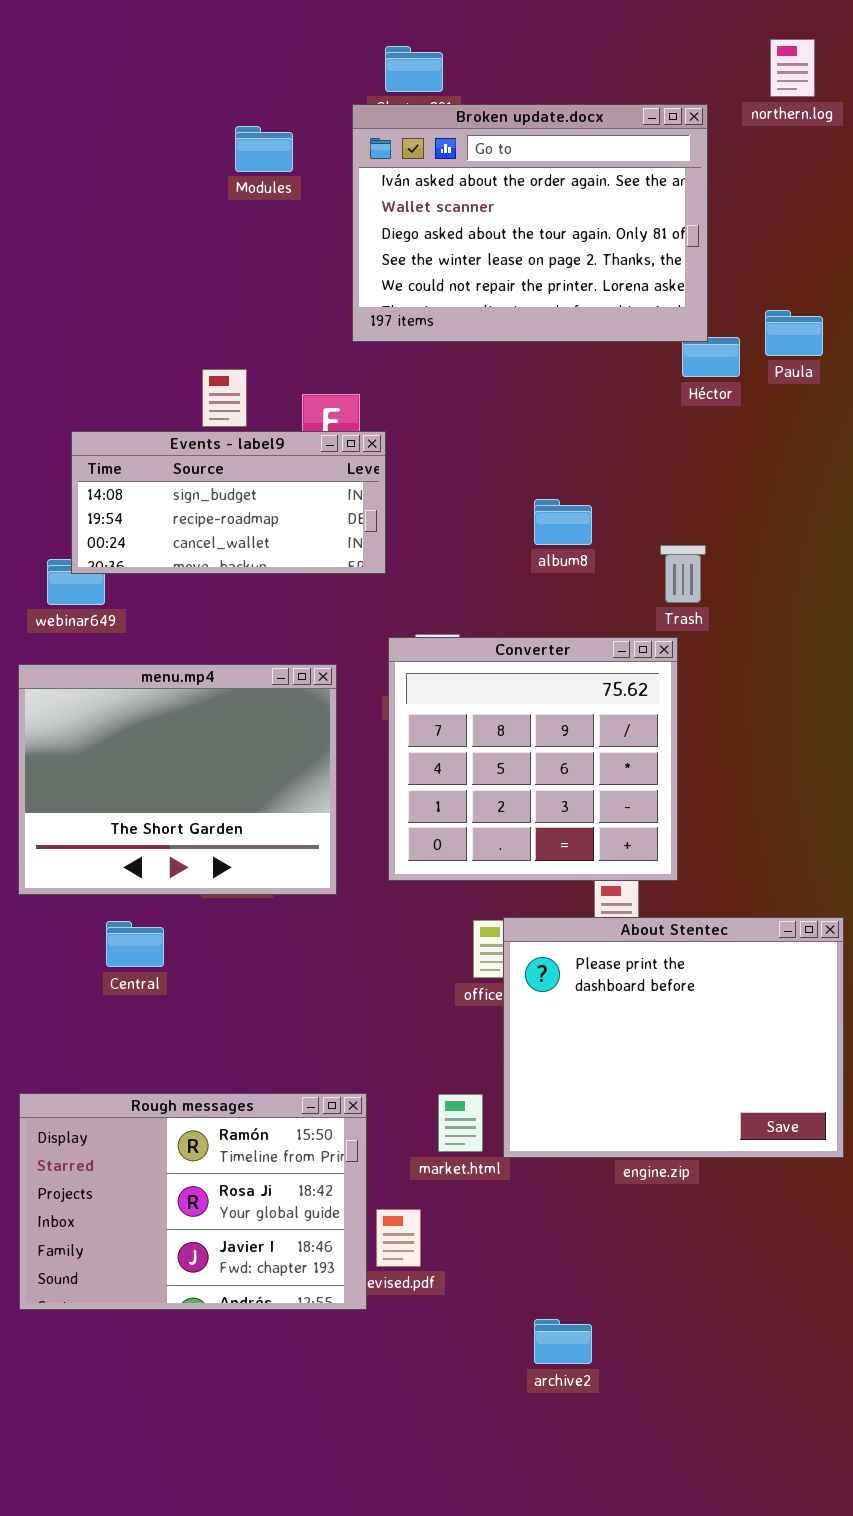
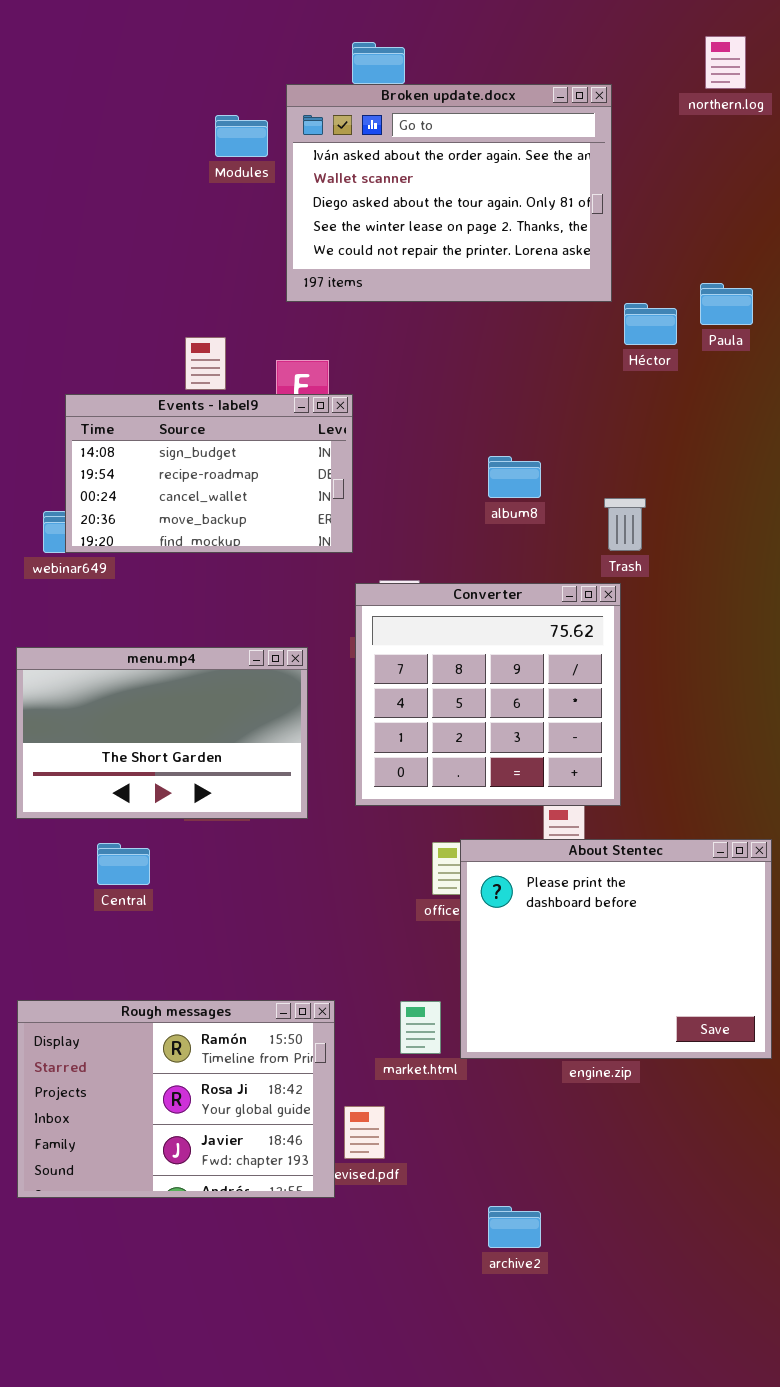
Broken update.docx: [352,104,708,342] -> [286,84,612,302], moved
Events - label9: [71,431,386,574] -> [65,394,353,553], resized
menu.mp4: [18,664,337,895] -> [16,647,308,819], resized

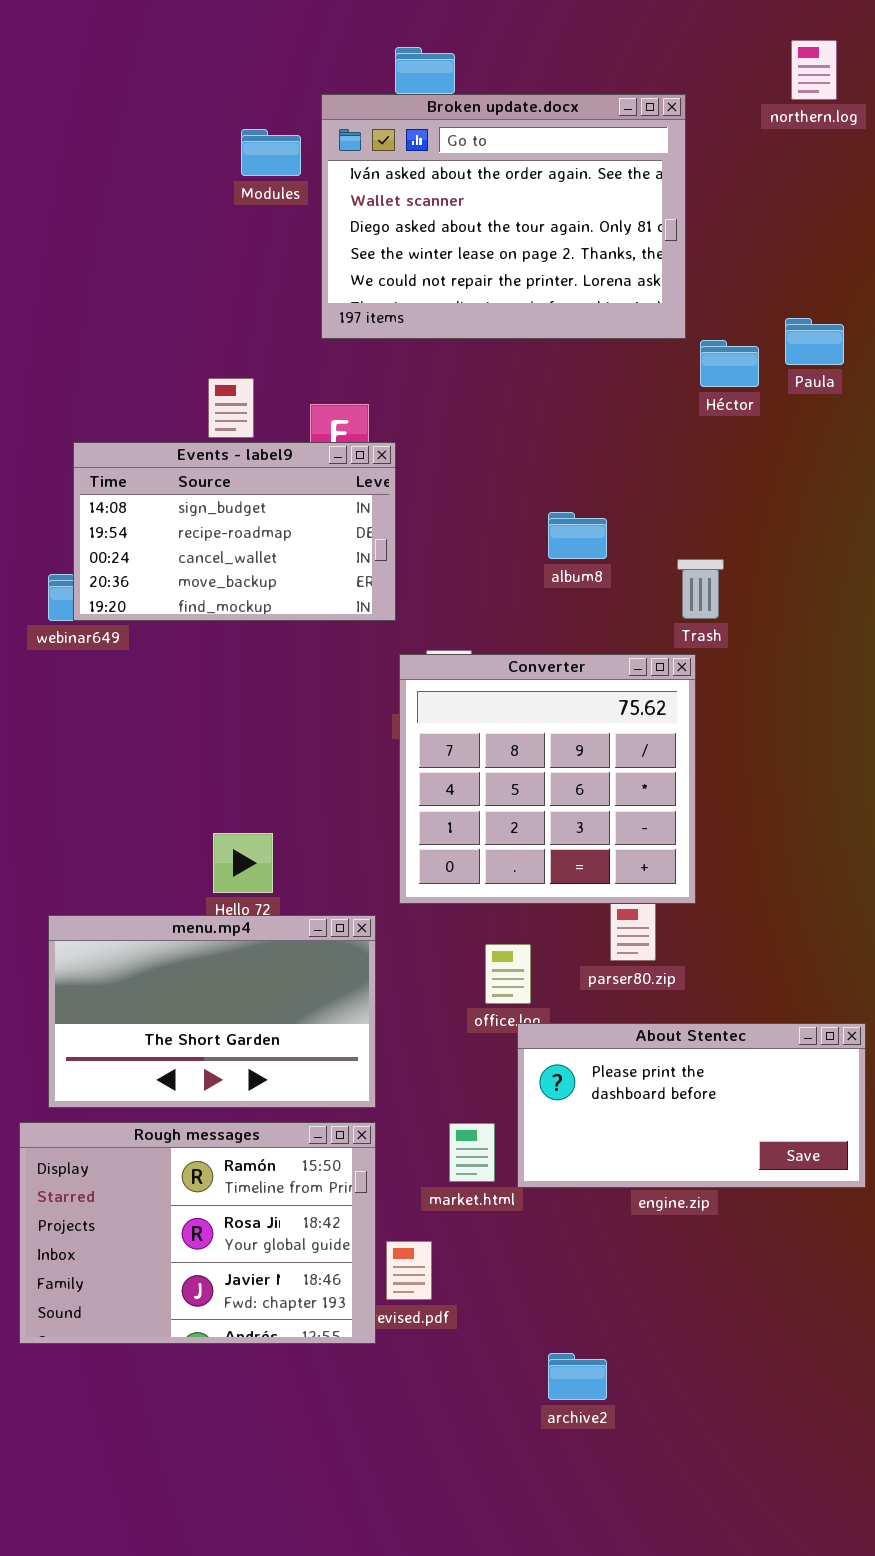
menu.mp4: [16,647,308,819] -> [48,915,376,1108], moved
About Stentec: [460,839,772,1059] -> [517,1023,866,1188], resized

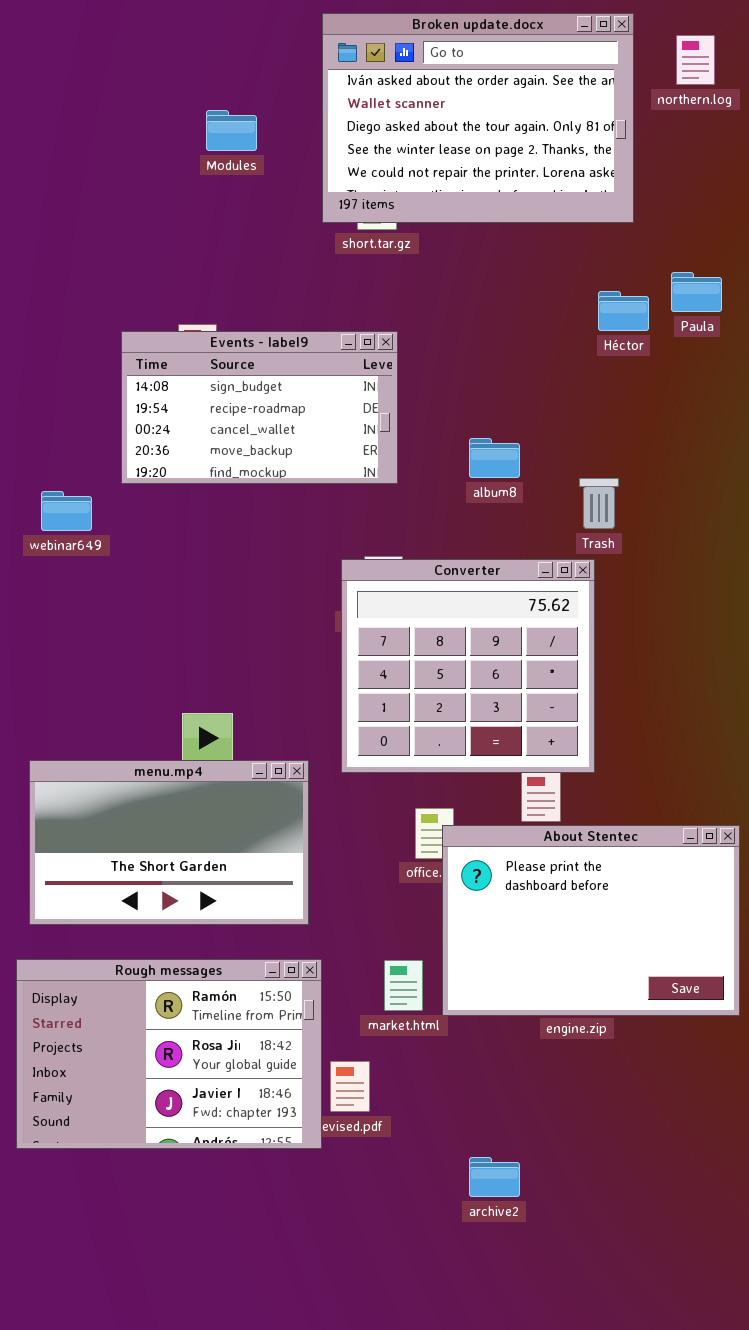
Broken update.docx: [321,94,686,339] -> [322,13,634,223], moved
Events - label9: [73,442,396,621] -> [121,331,398,484], moved
menu.mp4: [48,915,376,1108] -> [29,760,309,925], moved
About Stentec: [517,1023,866,1188] -> [442,825,740,1016], resized

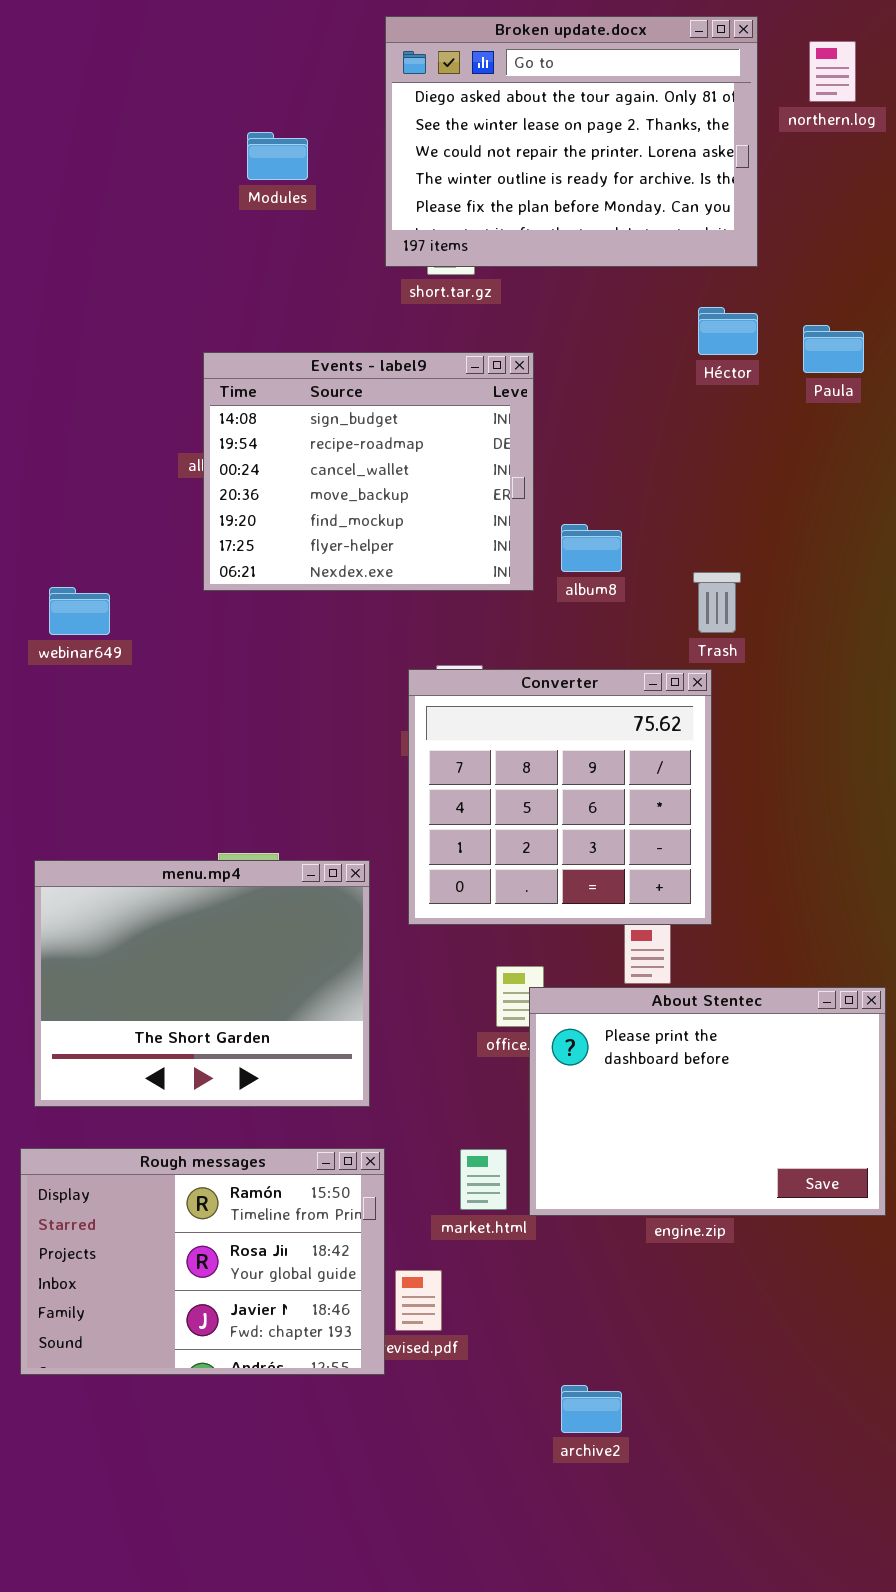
Broken update.docx: [322,13,634,223] -> [385,16,758,267], scrolled down 2 rows
Héctor: [598,291,649,331] -> [698,307,758,355], moved
Events - label9: [121,331,398,484] -> [203,352,534,591], moved, resized
menu.mp4: [29,760,309,925] -> [34,860,370,1107], resized

